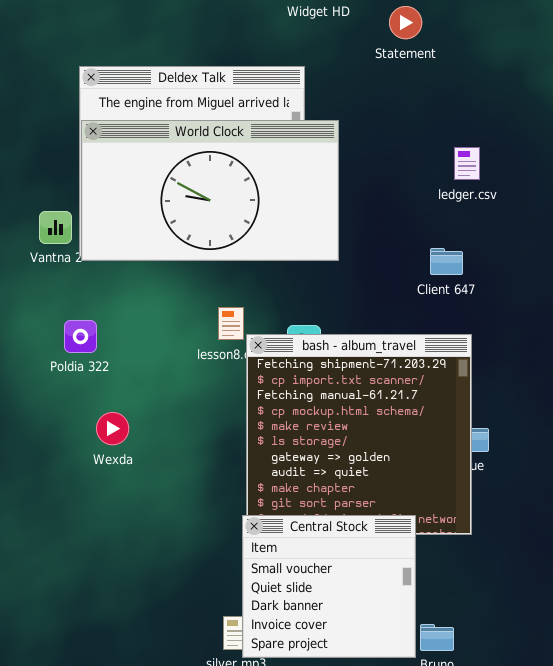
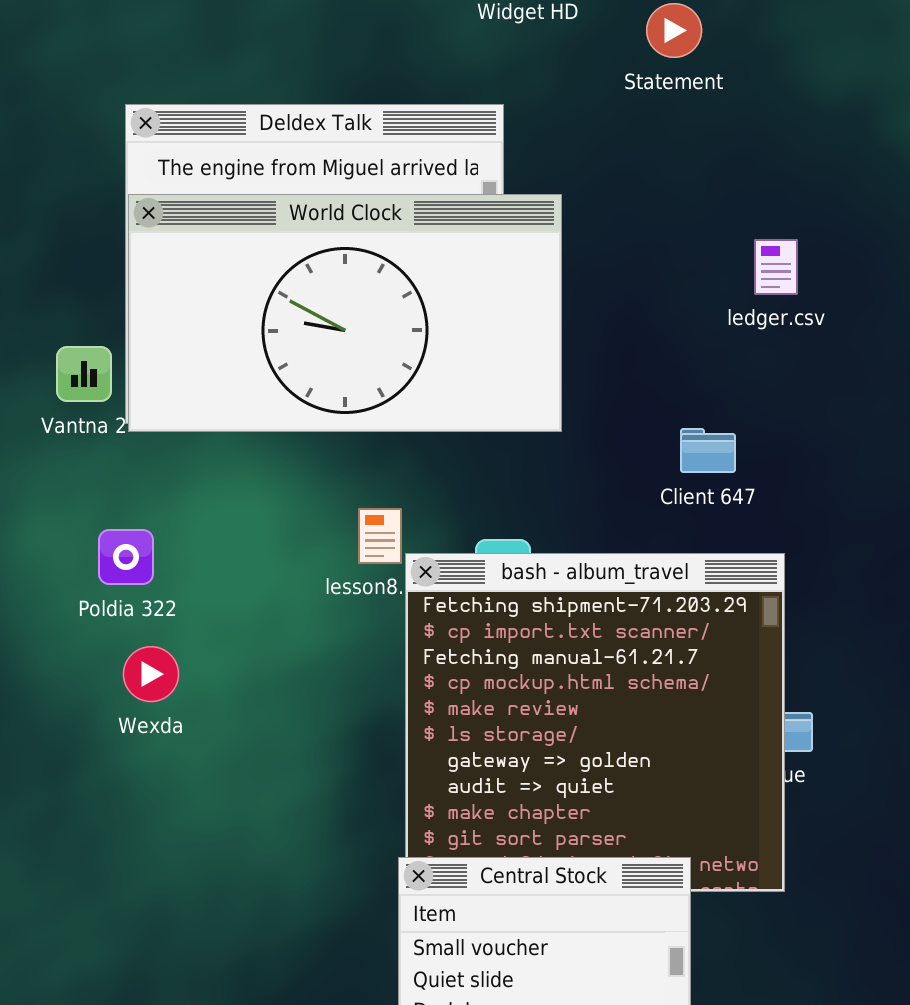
Client 647: [430,248,463,275] -> [680,428,736,473], moved
Wexda: [96,412,129,445] -> [123,646,179,702], moved

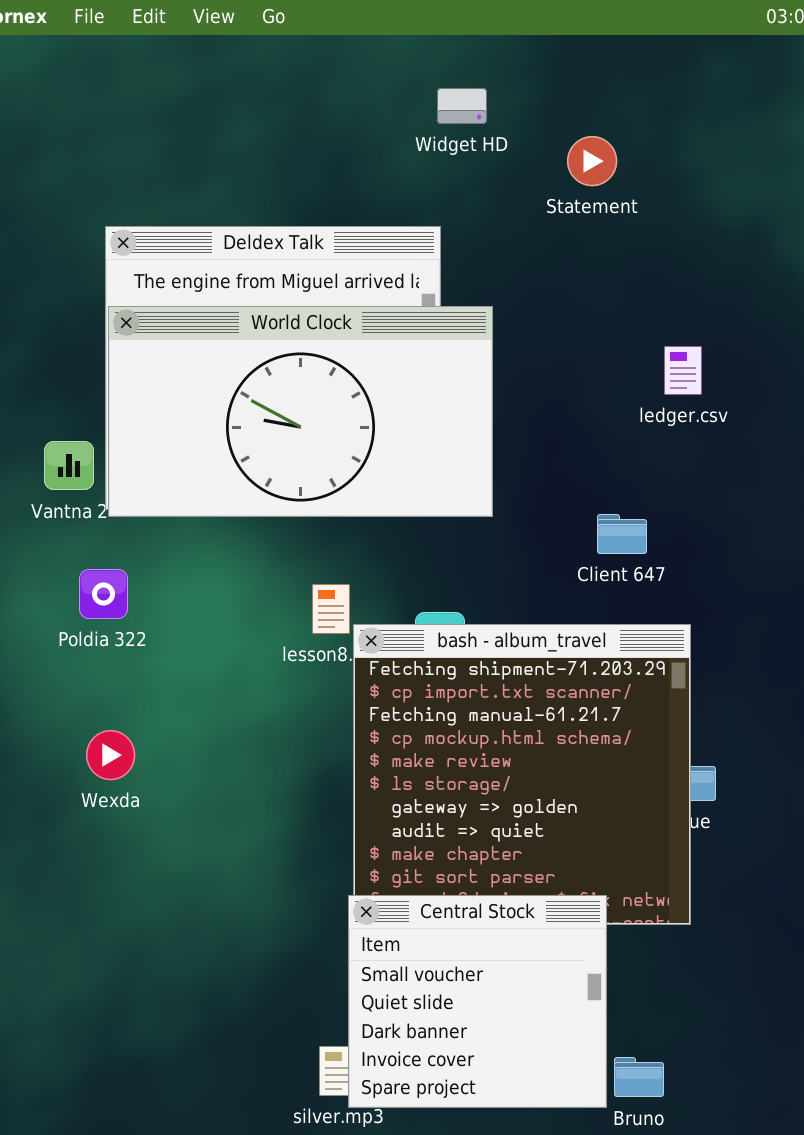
Poldia 322: [98,529,154,585] -> [79,569,128,619], moved
Wexda: [123,646,179,702] -> [86,730,135,780], moved

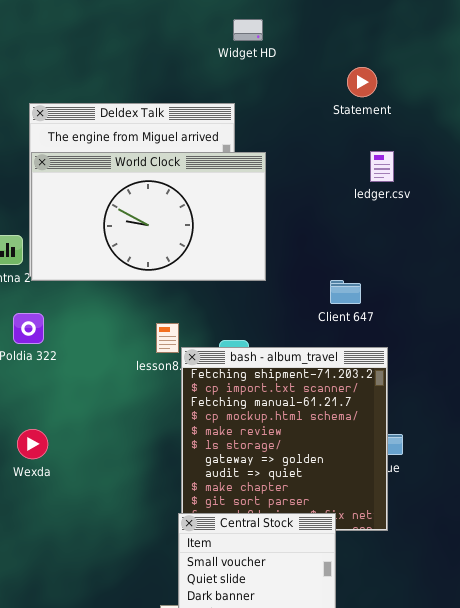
Statement: [567,136,617,186] -> [347,67,377,97], moved
ledger.csv: [664,346,702,395] -> [370,151,394,182], moved
Wexda: [86,730,135,780] -> [17,429,48,459], moved

